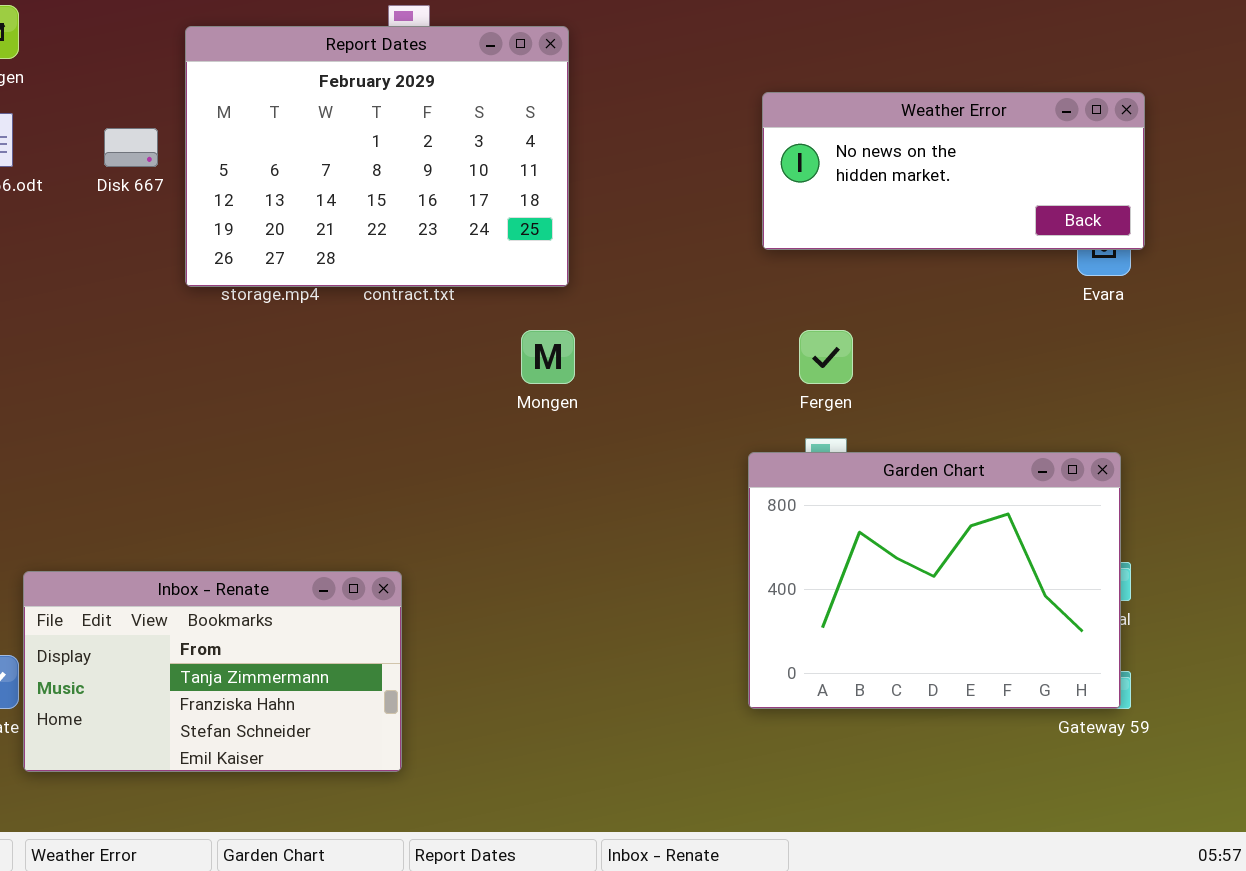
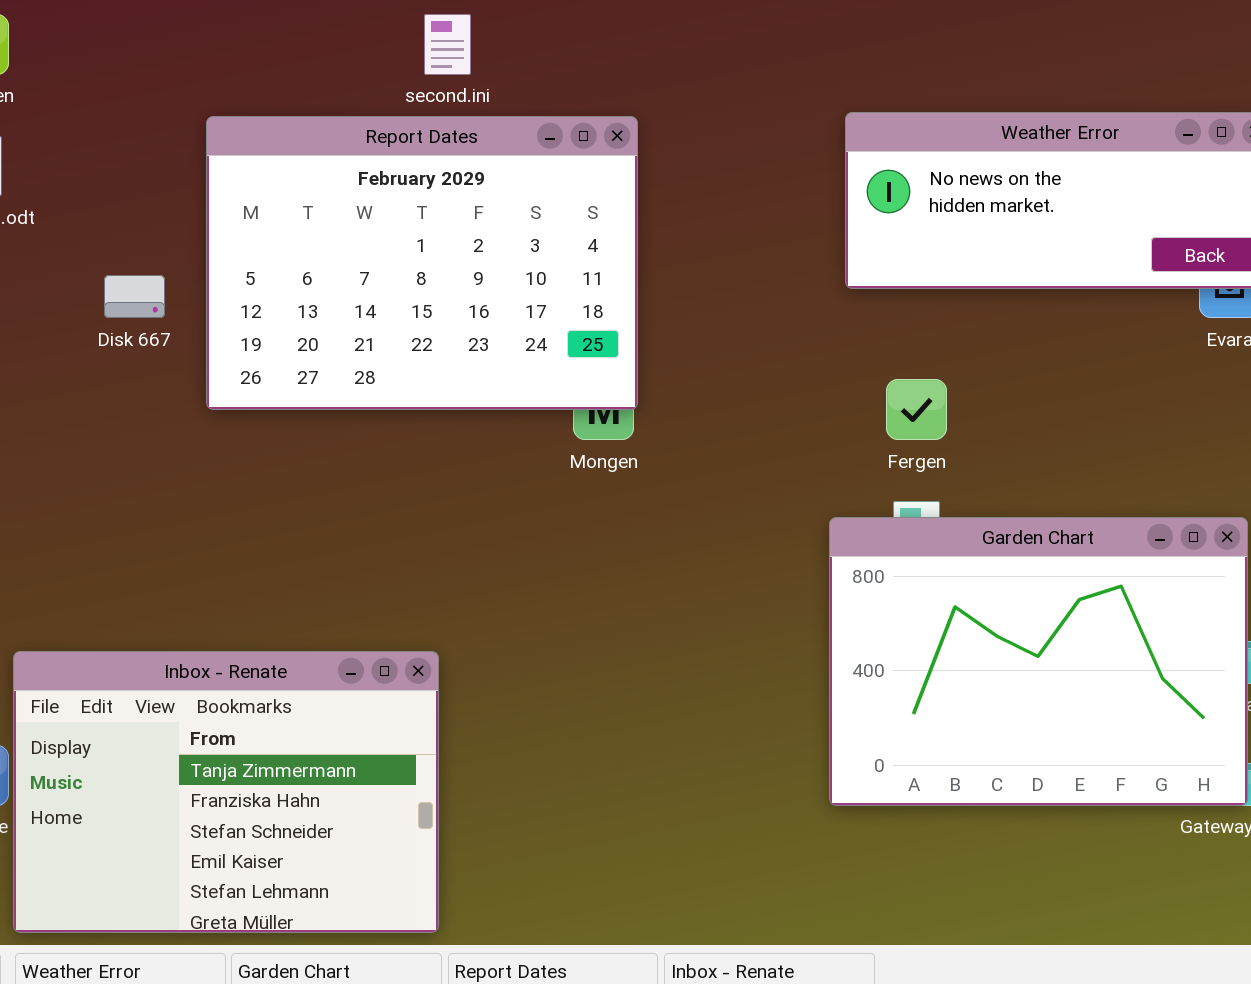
Report Dates: [185,26,569,287] -> [206,116,638,410], moved
Disk 667: [104,128,158,167] -> [104,275,165,318], moved
Inbox - Renate: [23,571,402,772] -> [13,651,439,933], resized

